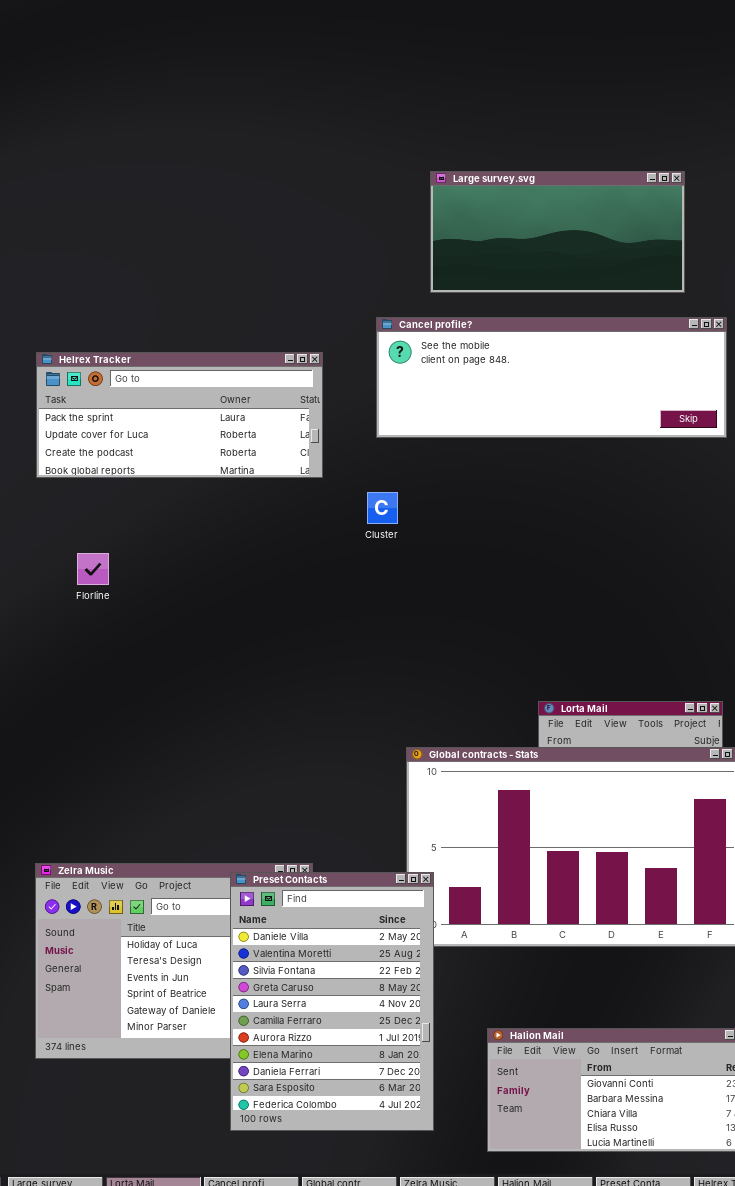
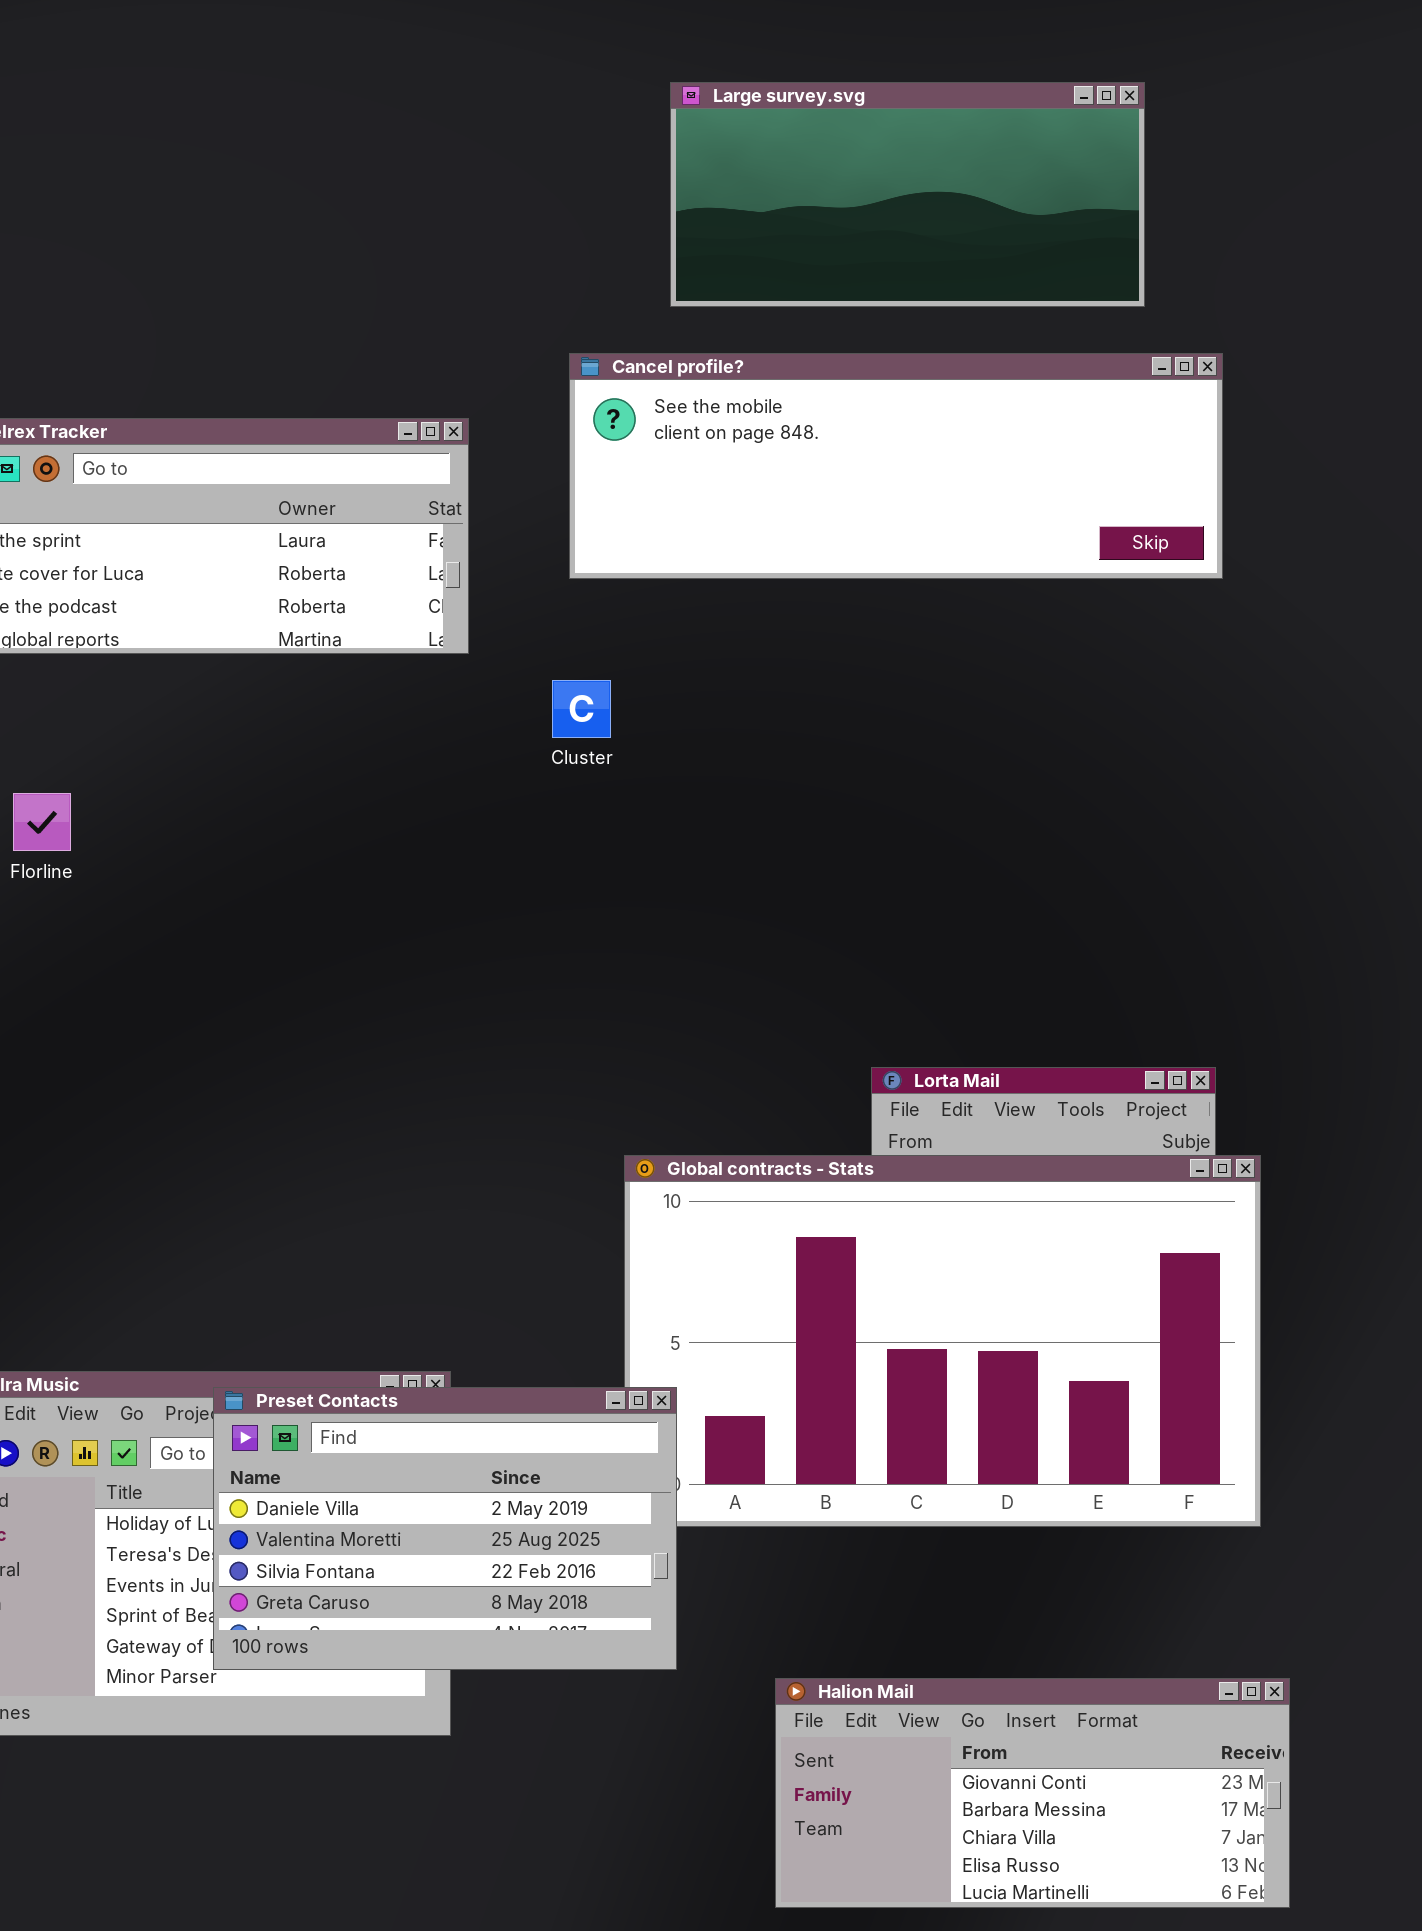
Preset Contacts: [230,872,434,1131] -> [213,1387,677,1670], resized

